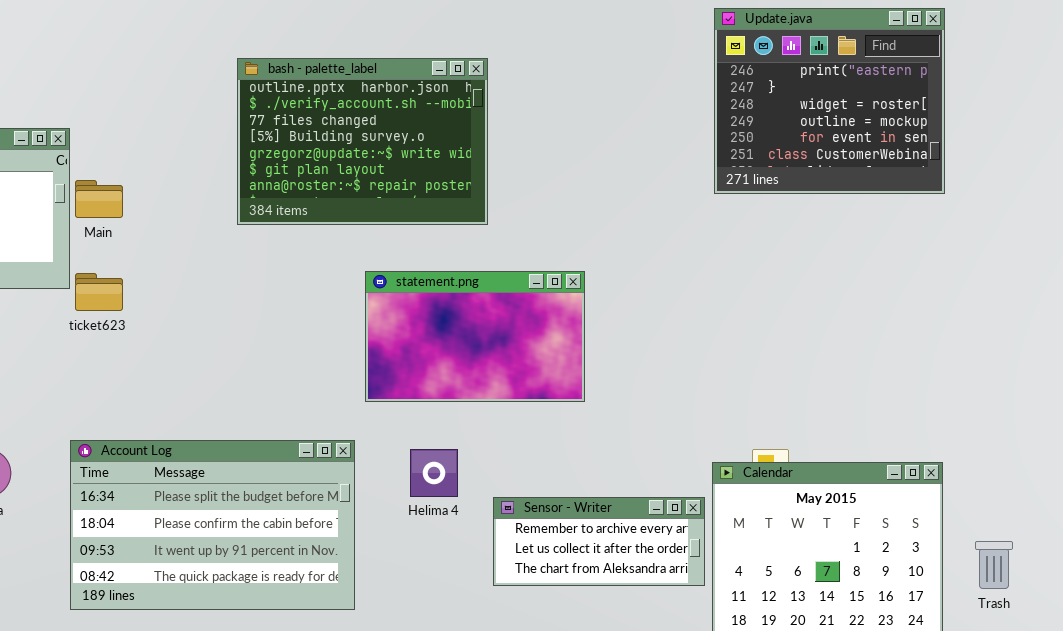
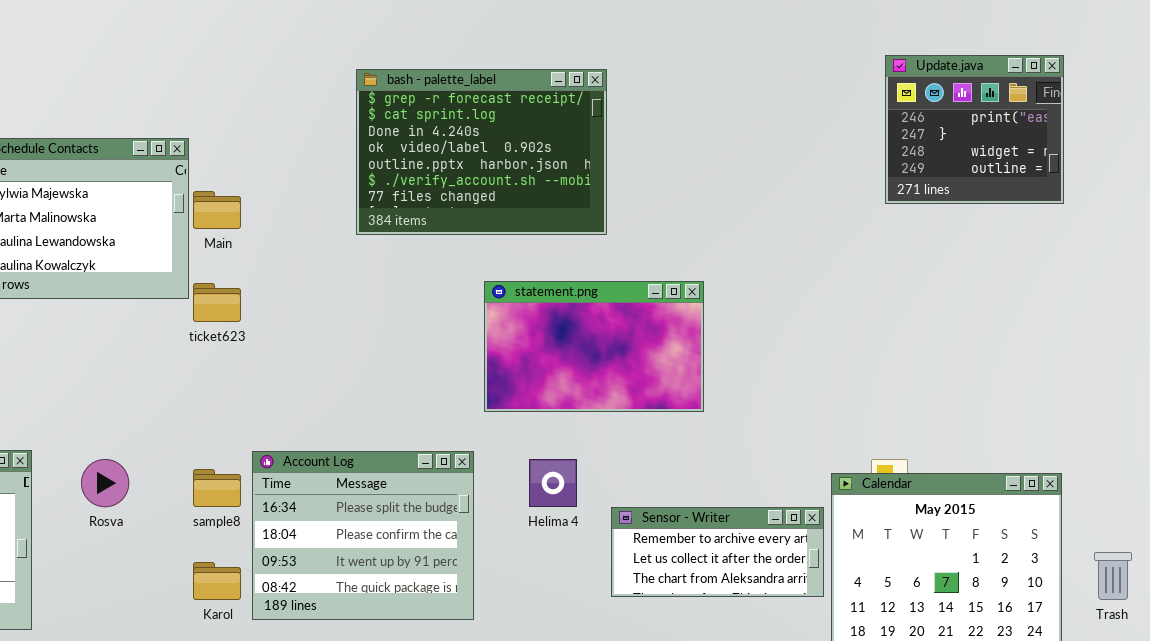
Update.java: [714,8,945,194] -> [885,55,1064,204], resized
bash - palette_label: [237,58,488,225] -> [356,69,607,235], scrolled up 4 rows
Account Log: [70,440,355,610] -> [252,451,474,620], resized

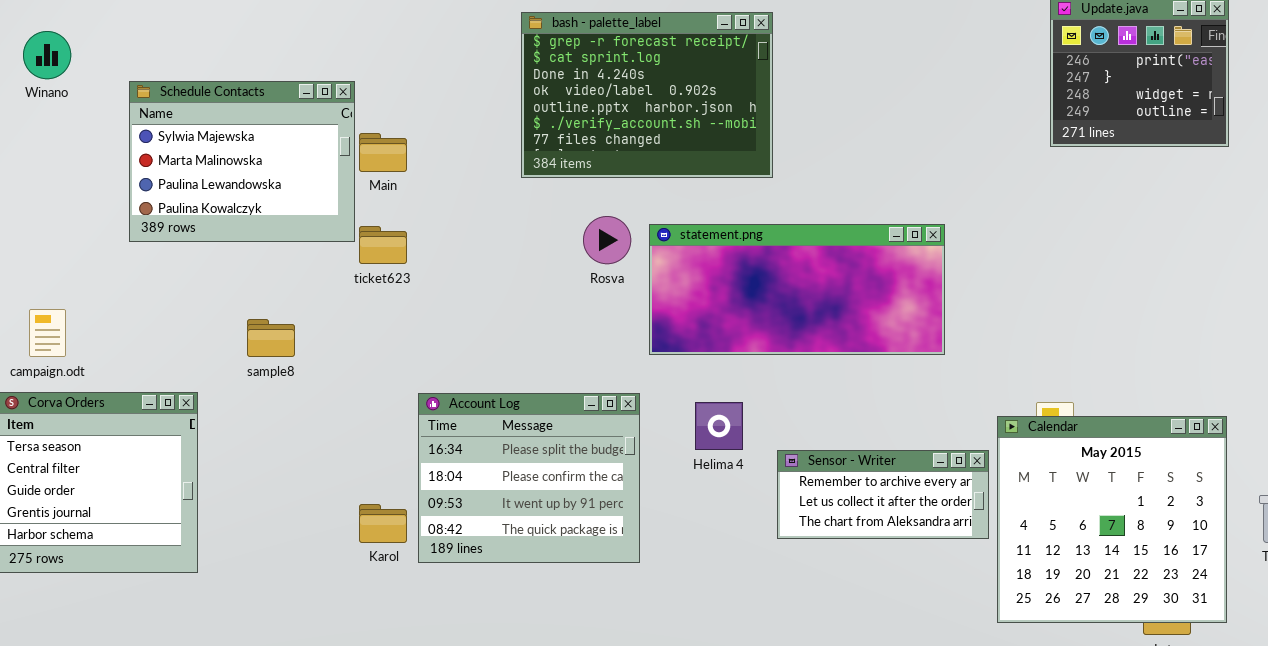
statement.png: [484,281,704,412] -> [649,224,945,355], resized
Rosva: [81,459,129,507] -> [583,216,631,264], moved
sample8: [193,469,241,507] -> [247,319,295,357], moved

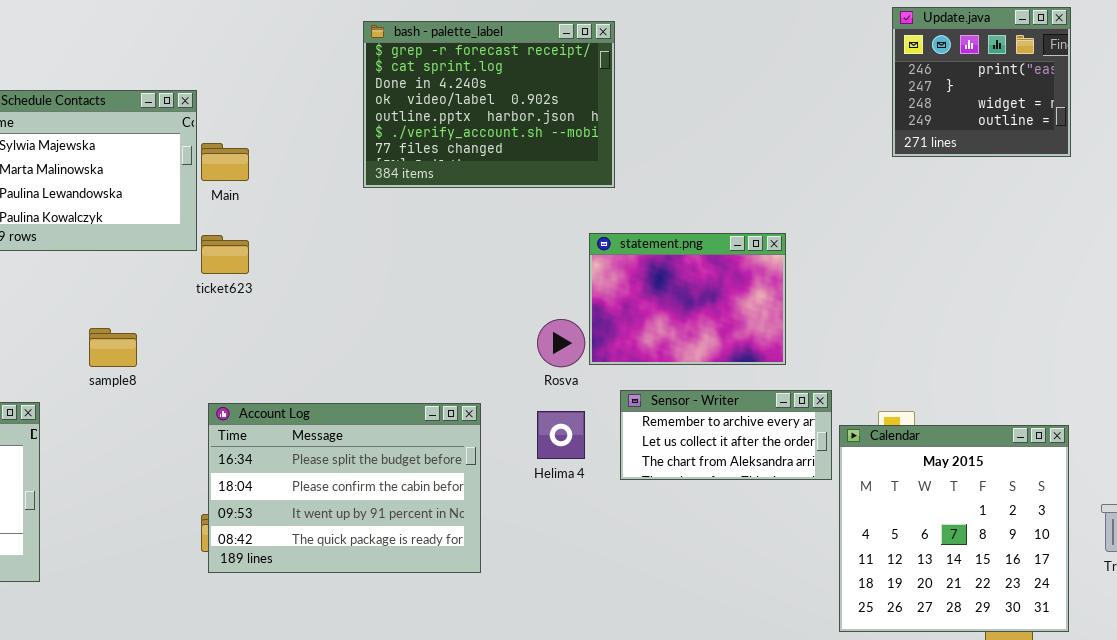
Rosva: [583,216,631,264] -> [537,319,585,367], moved
statement.png: [649,224,945,355] -> [589,233,786,365], resized
Account Log: [418,393,640,563] -> [208,403,481,573], resized
Sensor - Writer: [777,450,989,539] -> [620,390,832,480], moved

